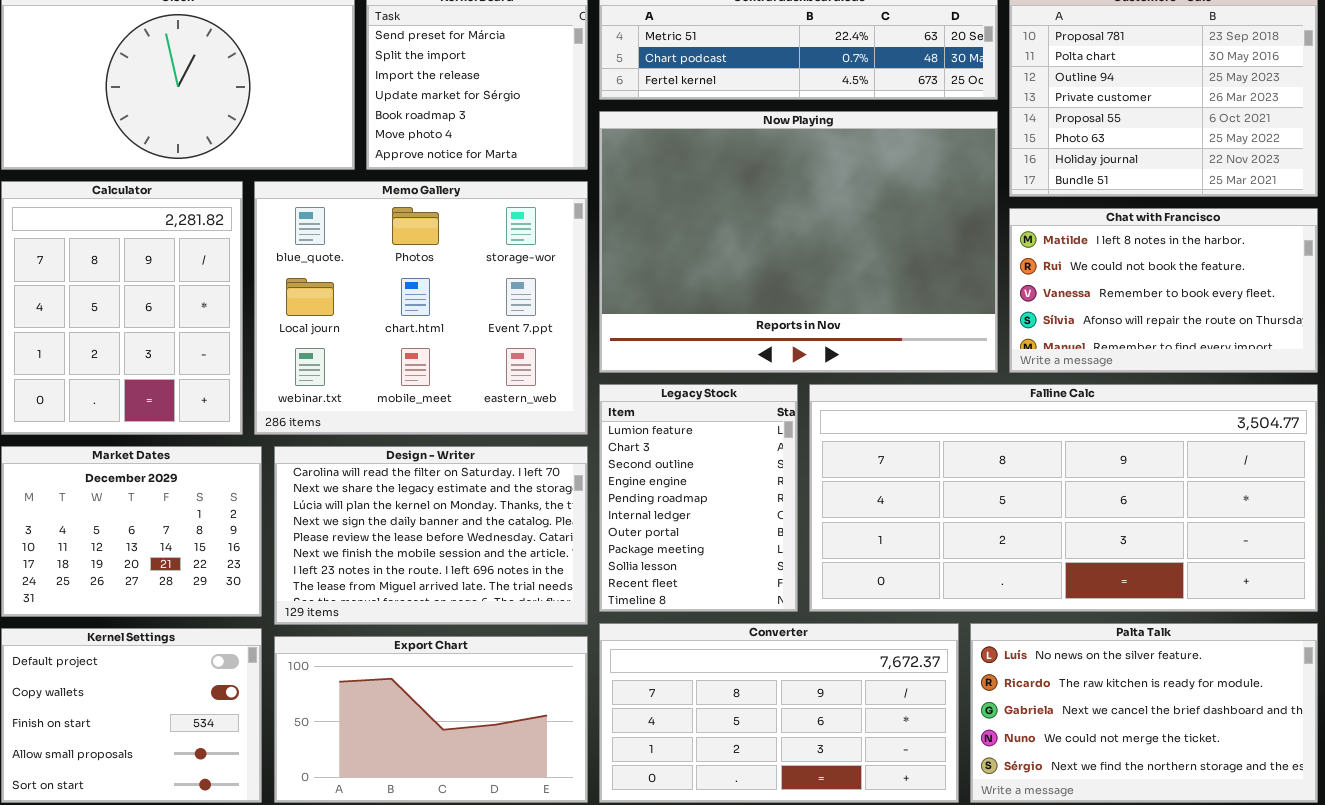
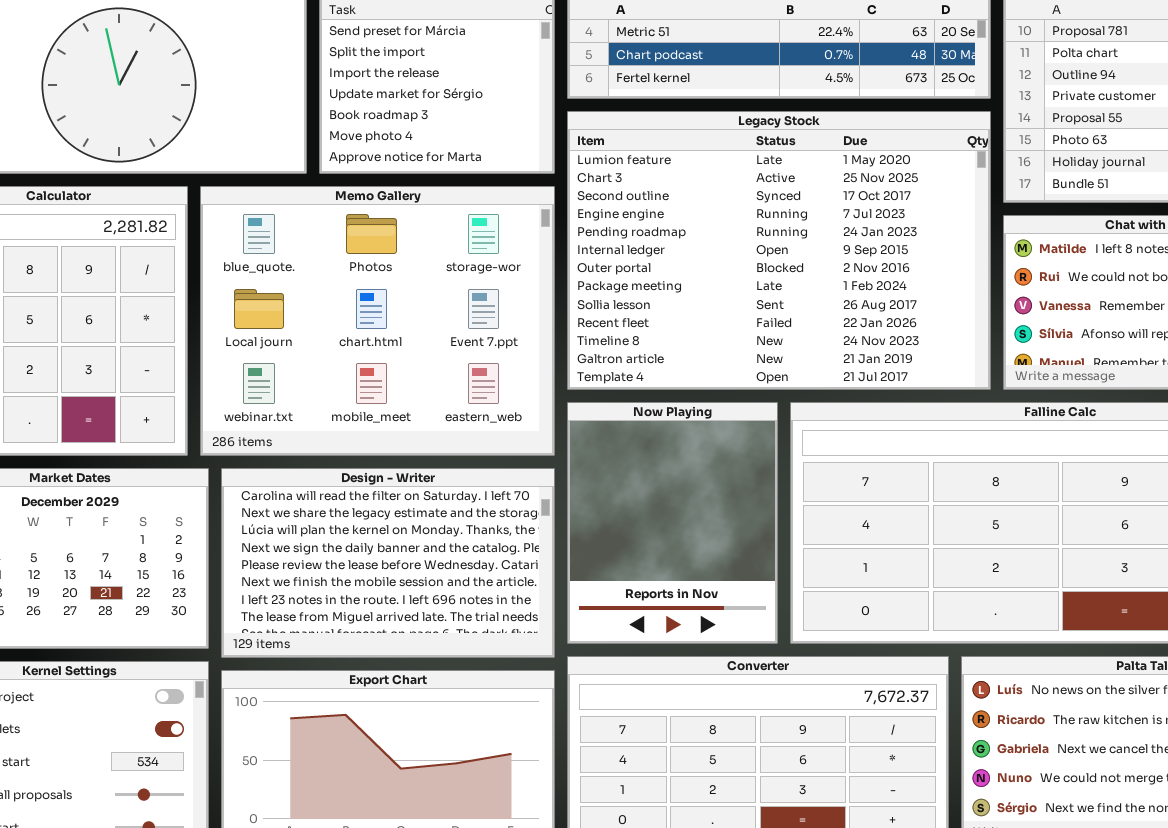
Now Playing: [599,111,998,373] -> [567,402,778,644], moved, resized
Legacy Stock: [599,384,798,612] -> [567,111,991,390], moved, resized

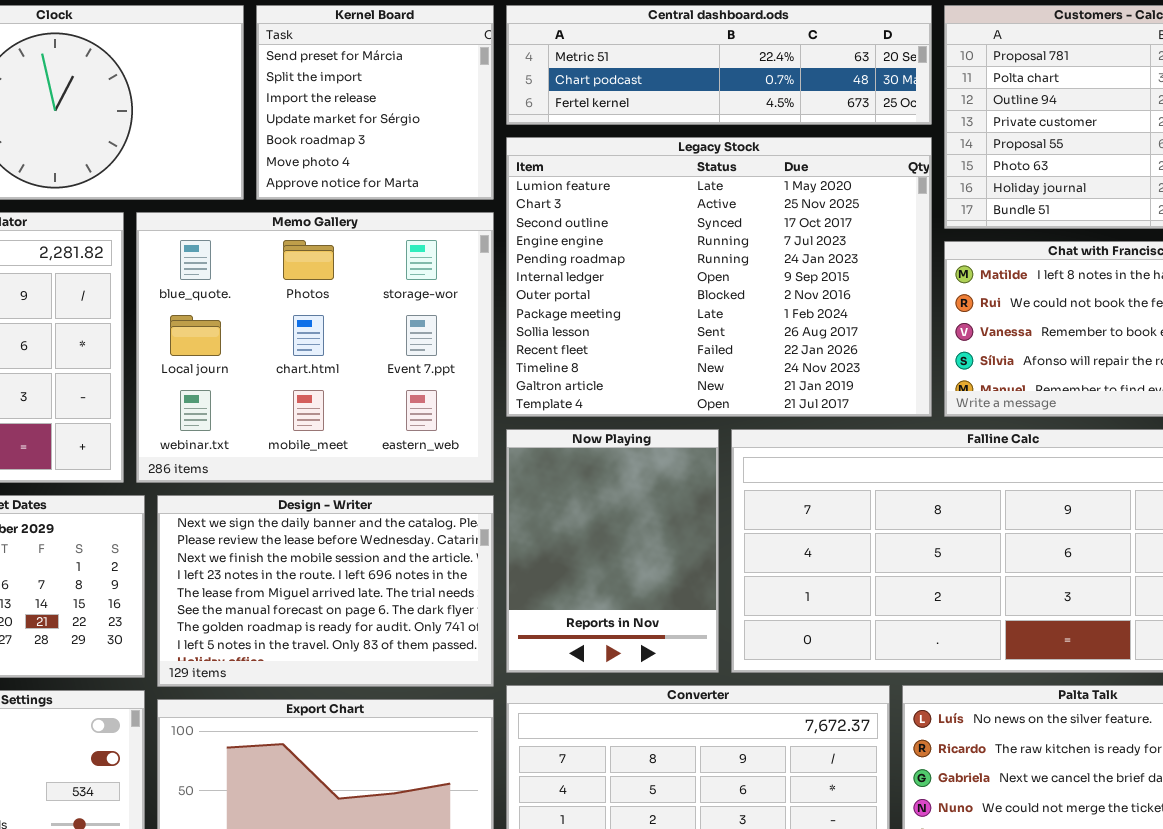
Design - Writer: [221,468,555,658] -> [157,495,494,687], scrolled down 3 rows

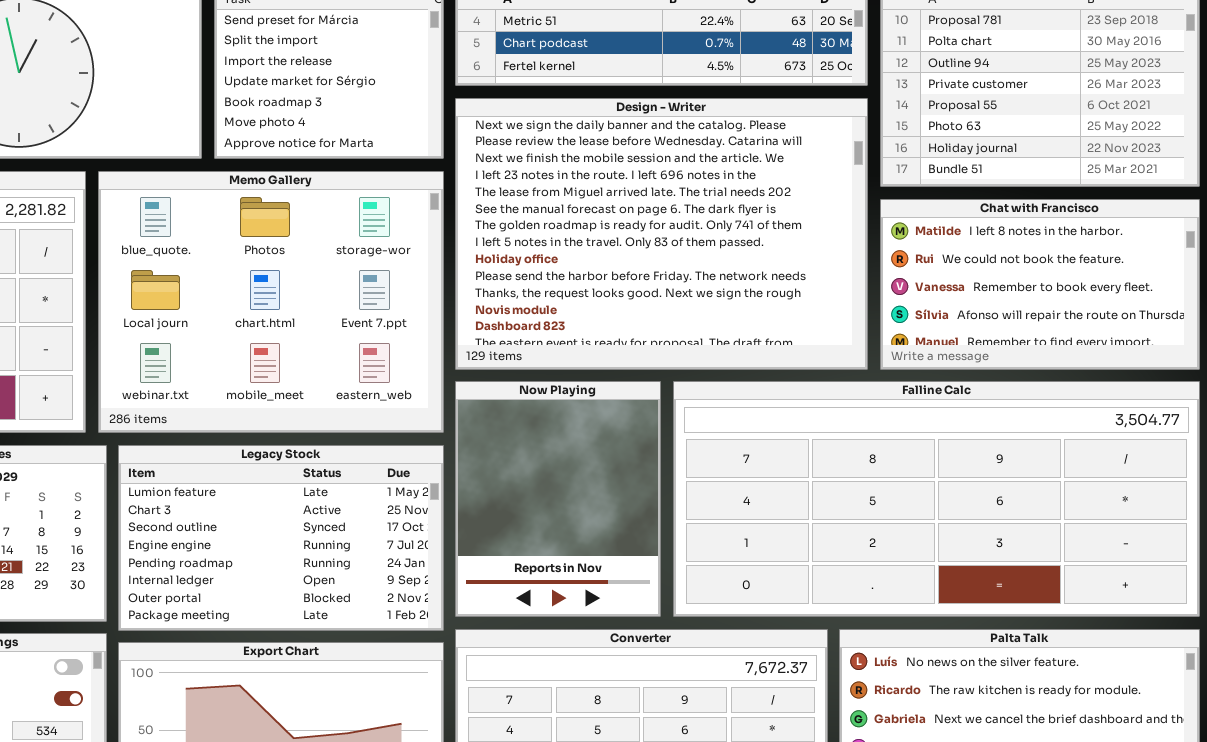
Legacy Stock: [506,137,932,417] -> [118,445,444,631], moved, resized
Design - Writer: [157,495,494,687] -> [455,98,868,370], moved, resized

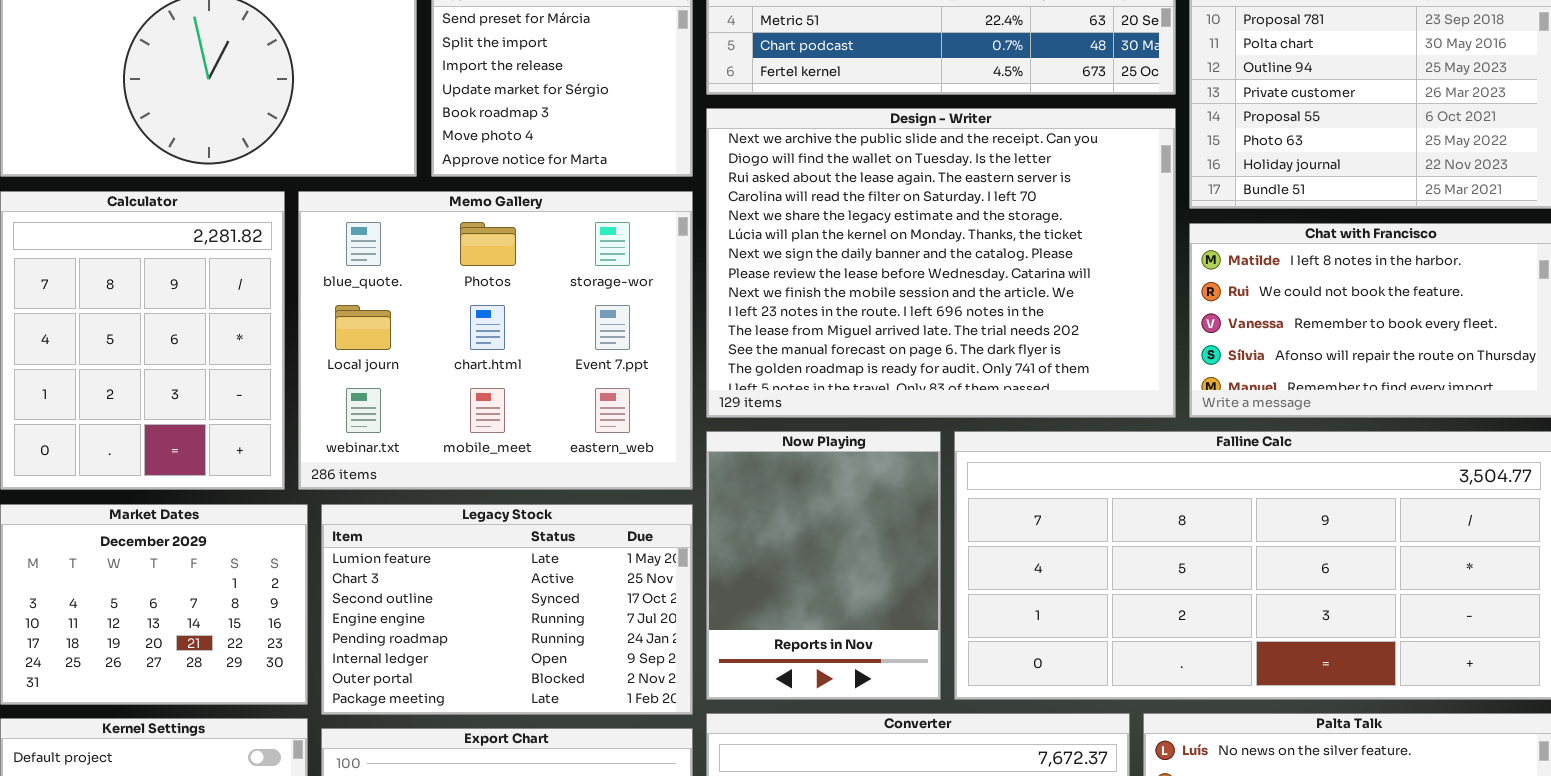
Design - Writer: [455,98,868,370] -> [706,108,1176,418], scrolled up 6 rows

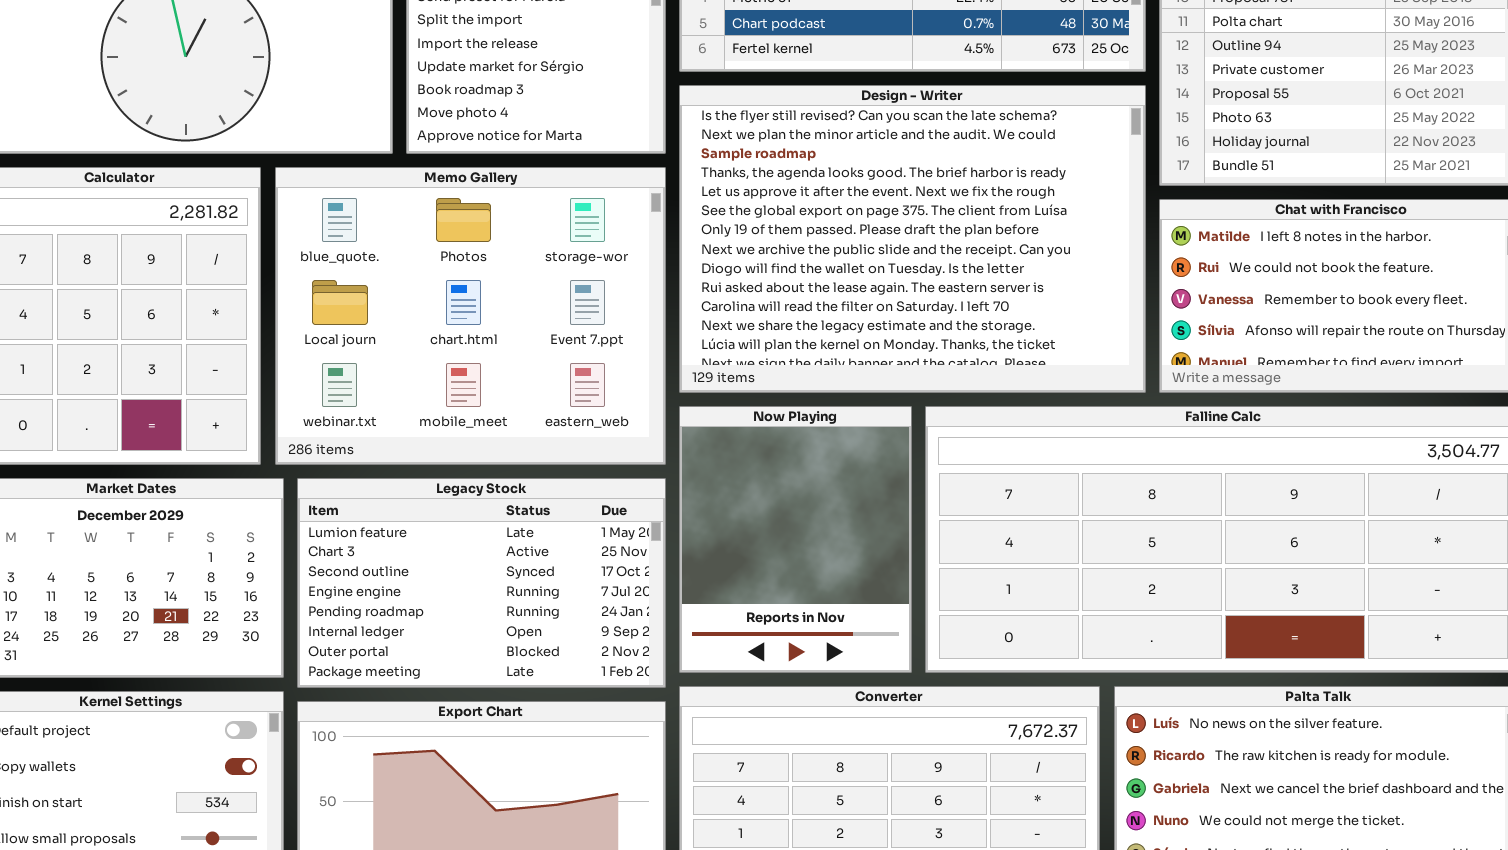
Design - Writer: [706,108,1176,418] -> [679,85,1146,393], scrolled up 7 rows

